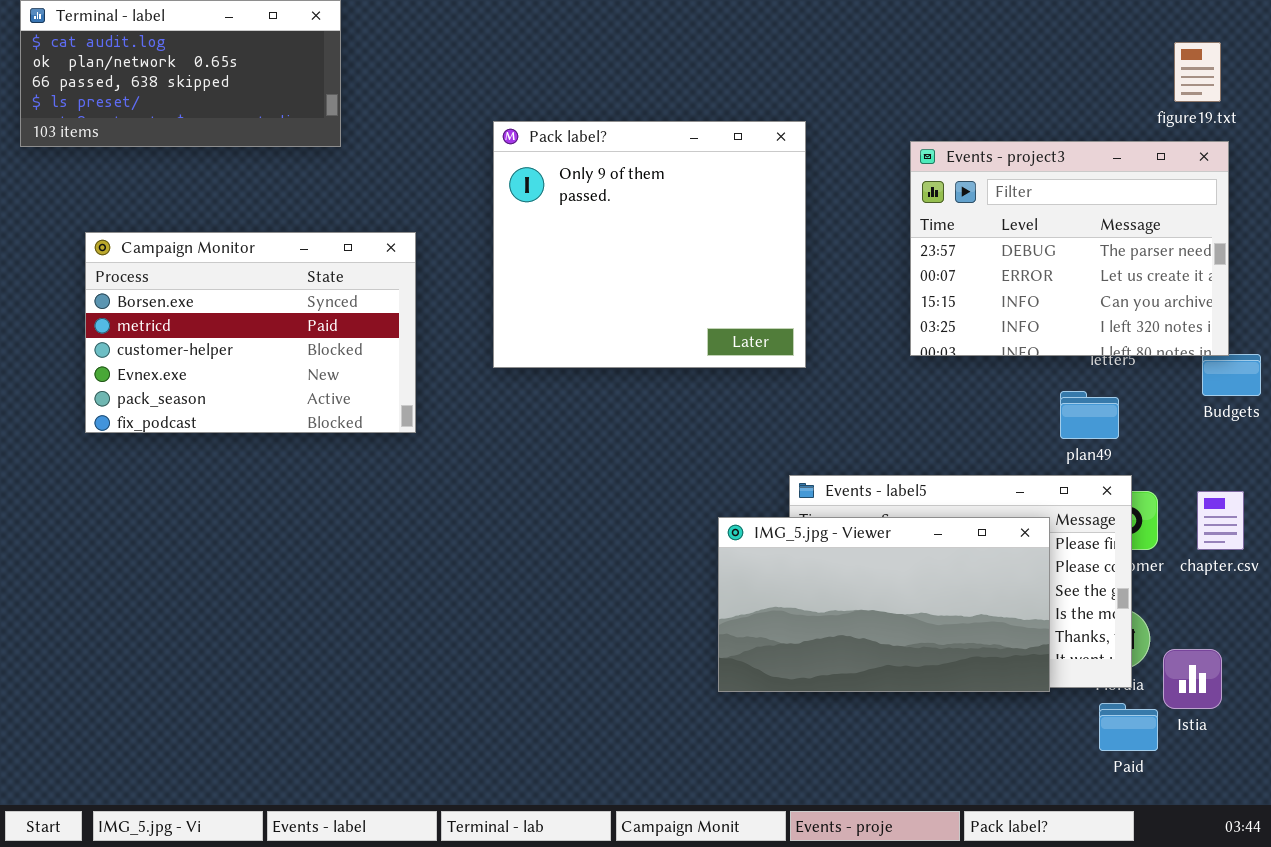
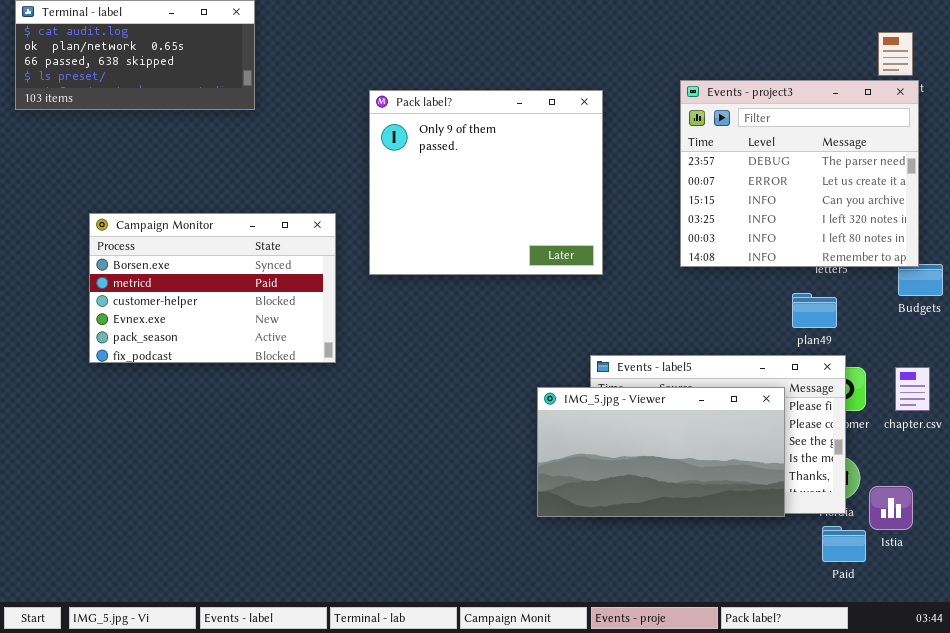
Events - project3: [910,141,1229,356] -> [680,80,919,267], resized
Campaign Monitor: [85,232,416,433] -> [89,213,336,363], moved

